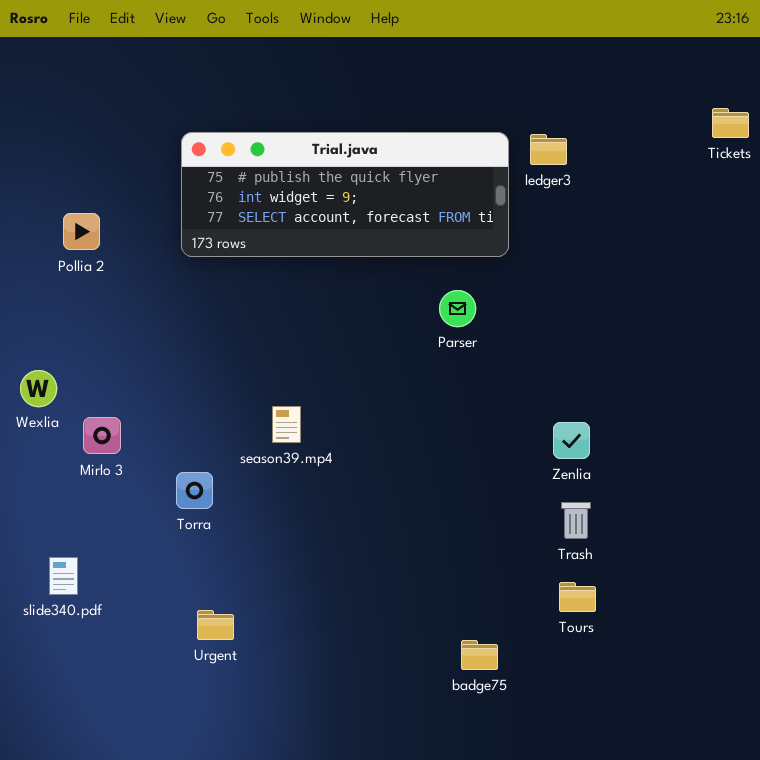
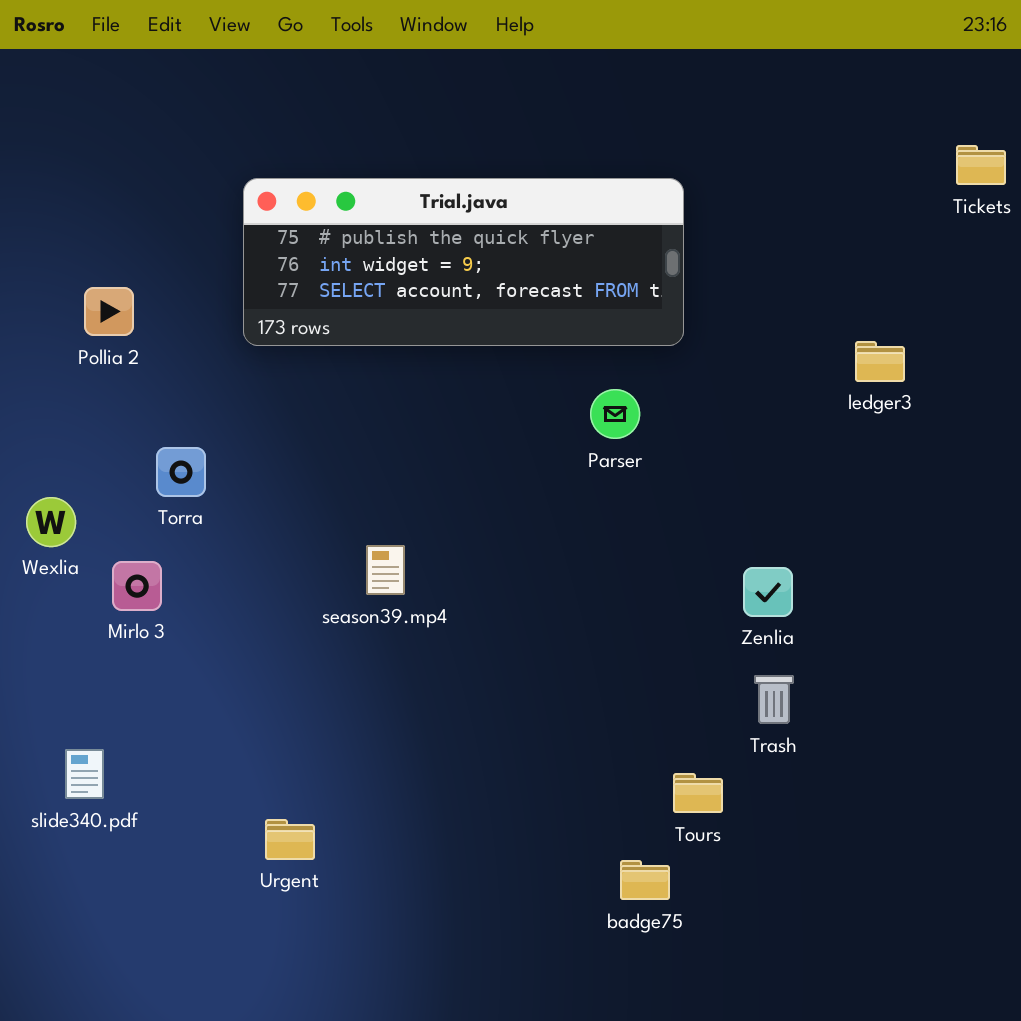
ledger3: [530,134,567,165] -> [855,341,905,382], moved
Torra: [176,472,213,509] -> [156,447,206,497], moved
Tours: [559,582,596,612] -> [673,773,723,813], moved

